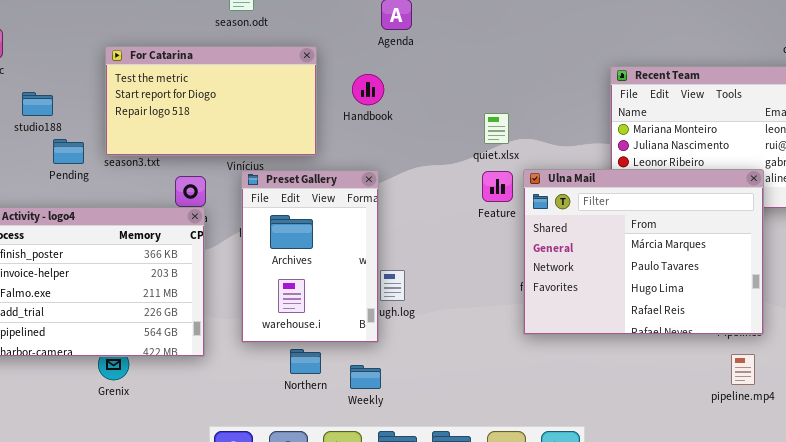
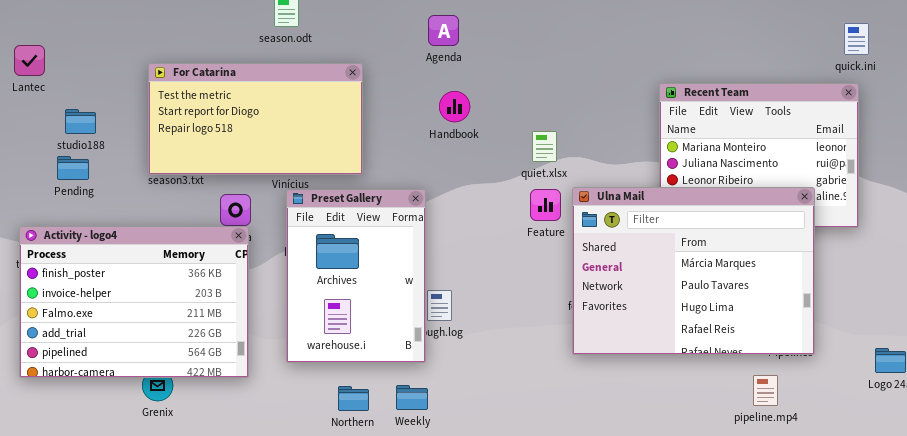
Handbook: [352,74,384,105] -> [439,91,470,122], moved
Pending: [53,139,84,164] -> [57,156,89,180], moved
Northern: [290,349,321,374] -> [338,386,369,411], moved
pipeline.mp4: [731,354,755,385] -> [753,375,778,406], moved

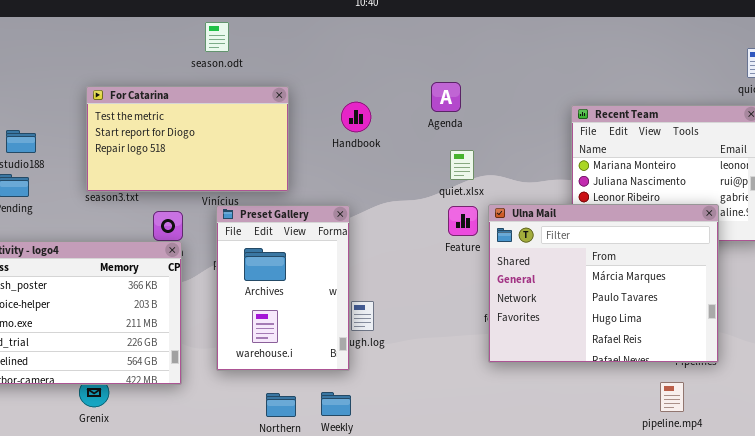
Agenda: [428,15,459,46] -> [431,82,461,112], moved
Handbook: [439,91,470,122] -> [341,102,371,132], moved

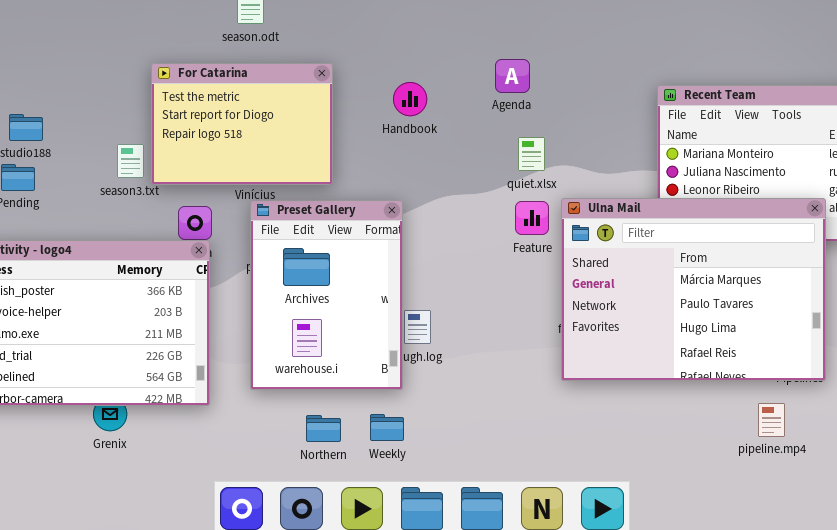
For Catarina: [86,86,289,192] -> [151,63,333,185], resized

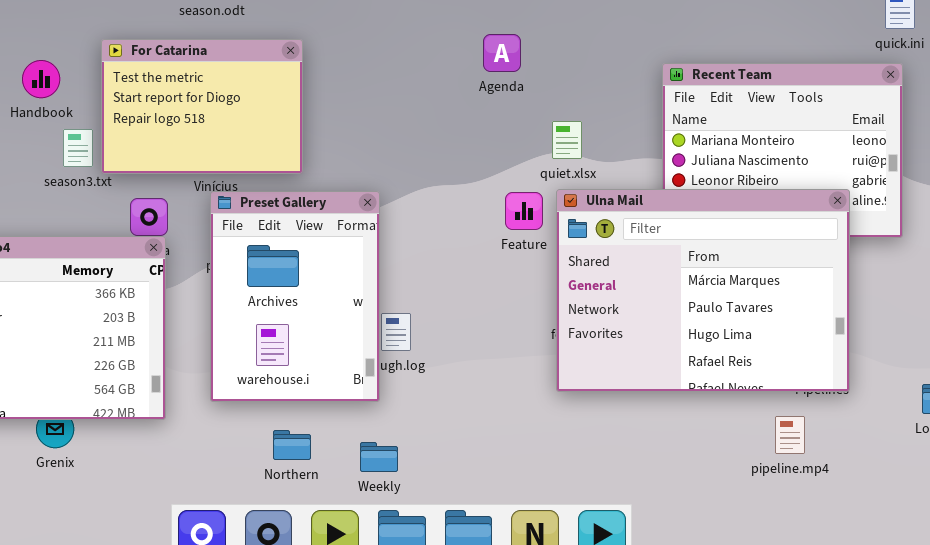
Handbook: [393,82,427,116] -> [22,60,60,98], moved
quiet.xlsx: [518,137,545,171] -> [552,121,582,159], moved
Weekly: [370,414,404,441] -> [360,442,398,472], moved

